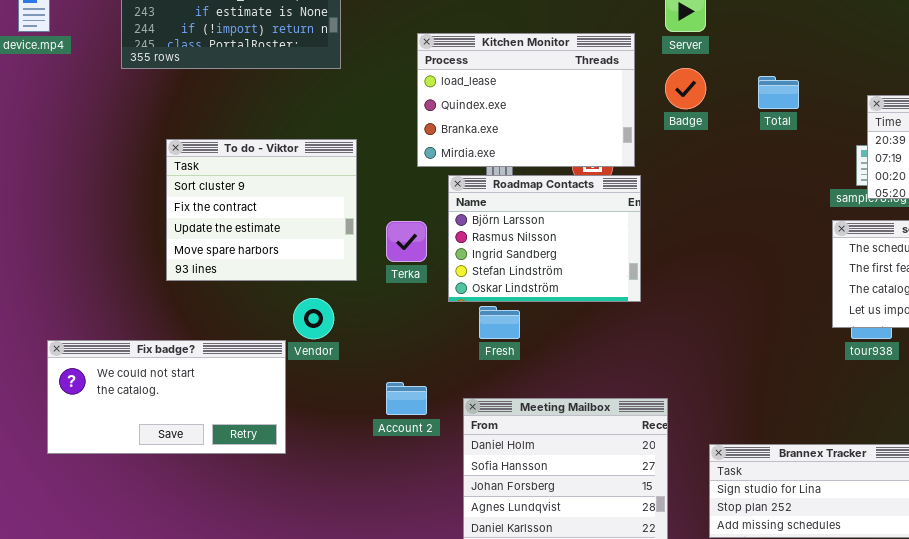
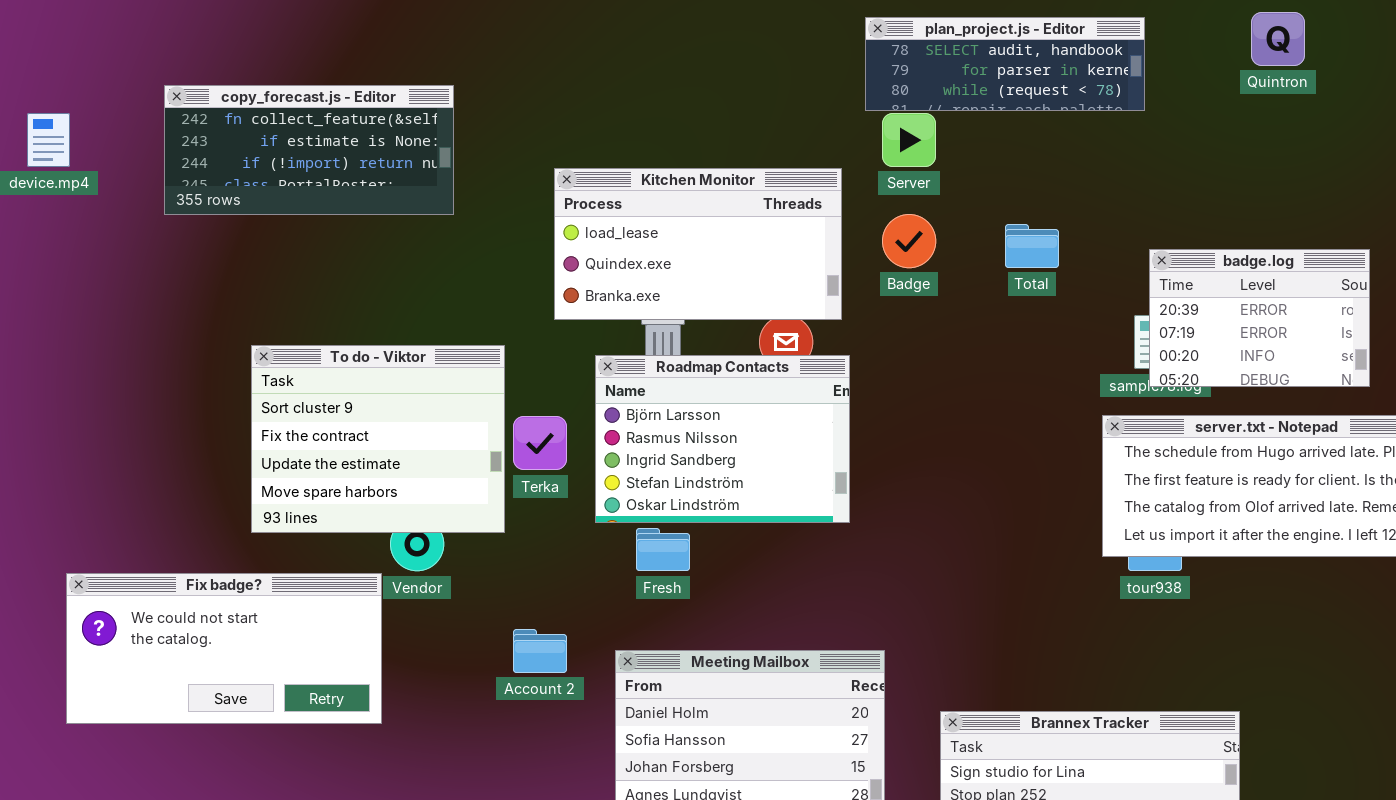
Kitchen Monitor: [417,33,635,167] -> [554,168,842,320], resized
To do - Viktor: [166,139,357,281] -> [251,345,505,533], moved

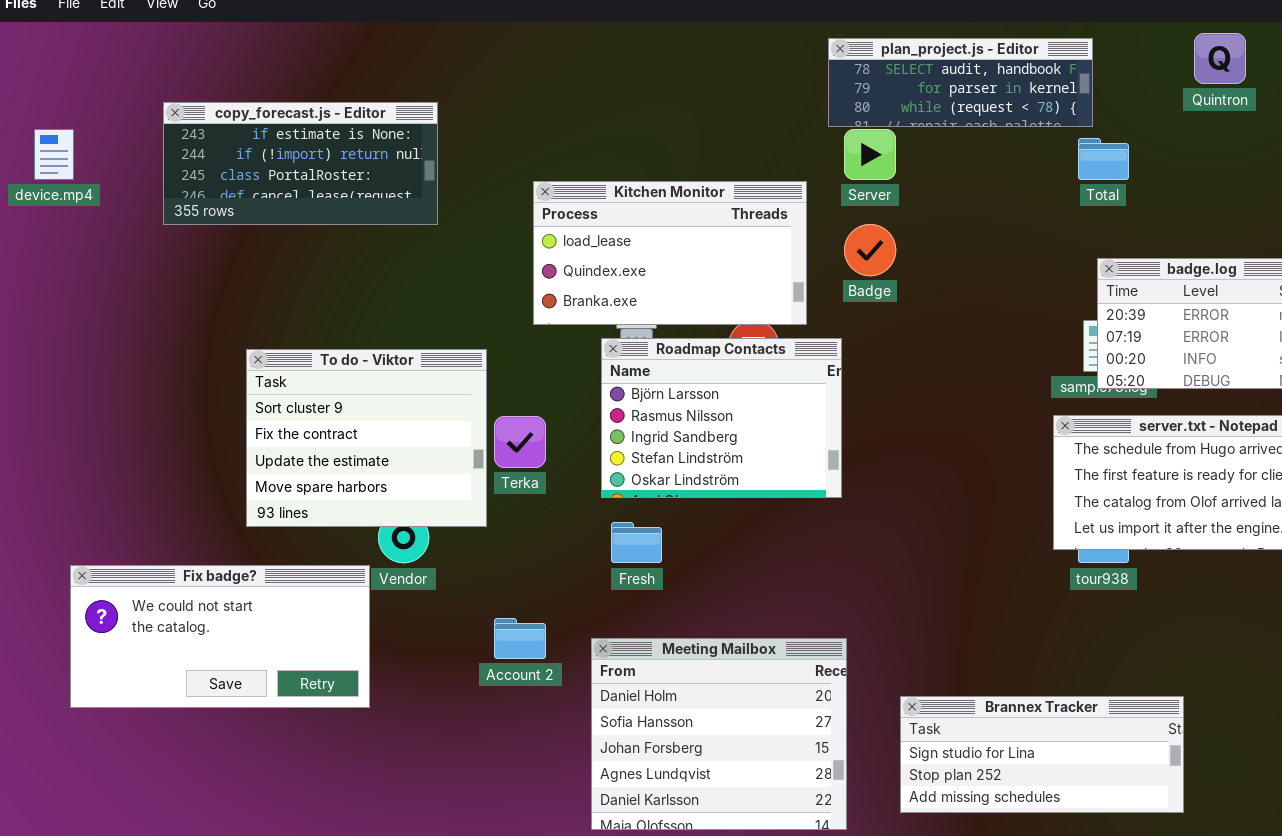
copy_forecast.js - Editor: [164,85,454,215] -> [163,102,438,225], scrolled down 1 row
Total: [1005,224,1059,268] -> [1078,138,1129,180], moved
Roadmap Contacts: [595,355,850,523] -> [601,338,842,498], moved

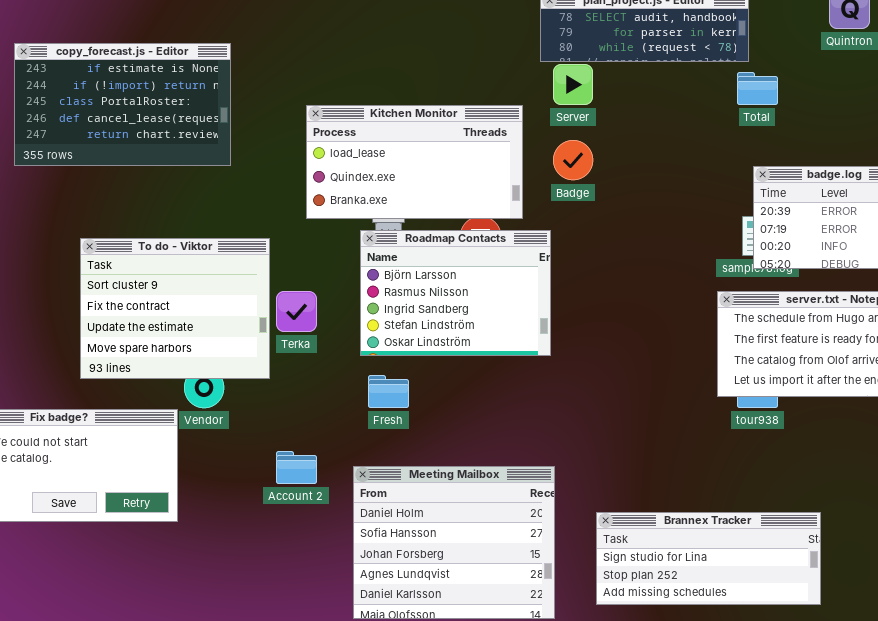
copy_forecast.js - Editor: [163,102,438,225] -> [14,43,231,166], resized

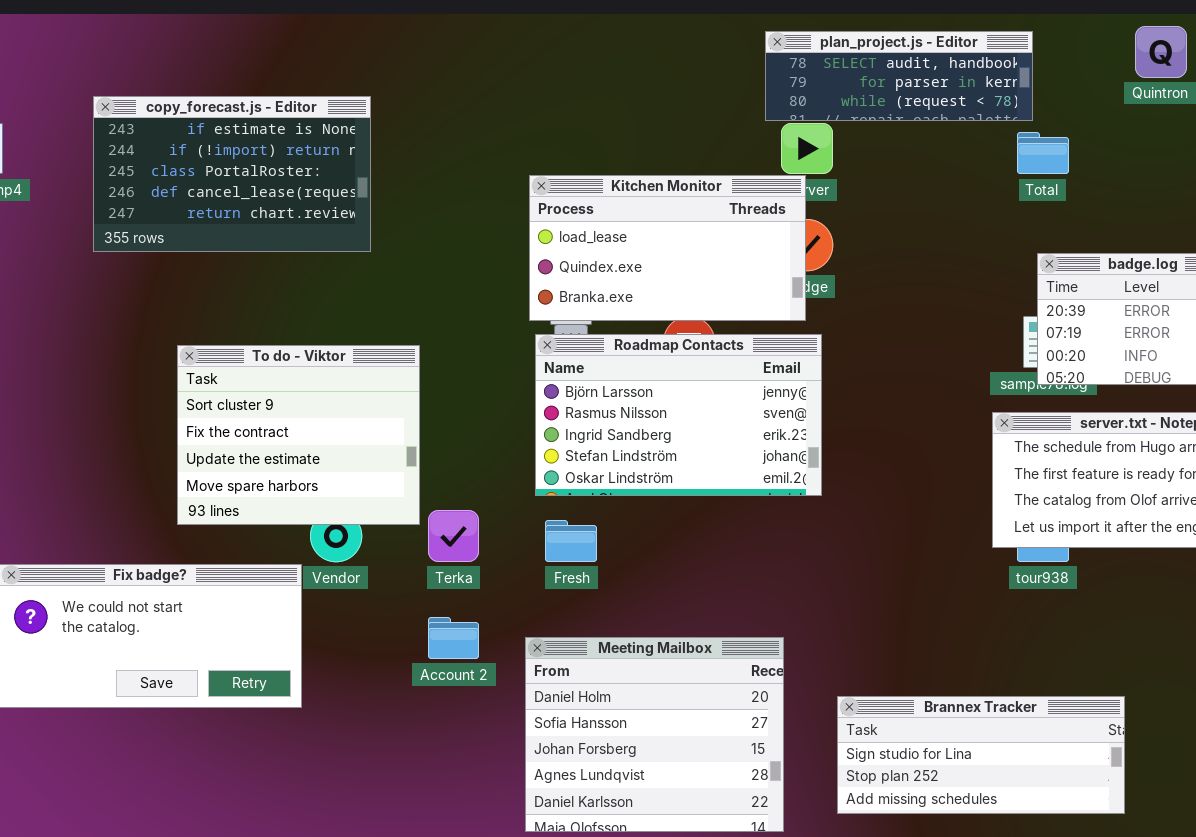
Kitchen Monitor: [306,105,523,219] -> [529,175,806,321], moved
Roadmap Contacts: [360,230,551,356] -> [535,334,822,496], resized
Terka: [276,291,317,332] -> [428,510,479,562], moved

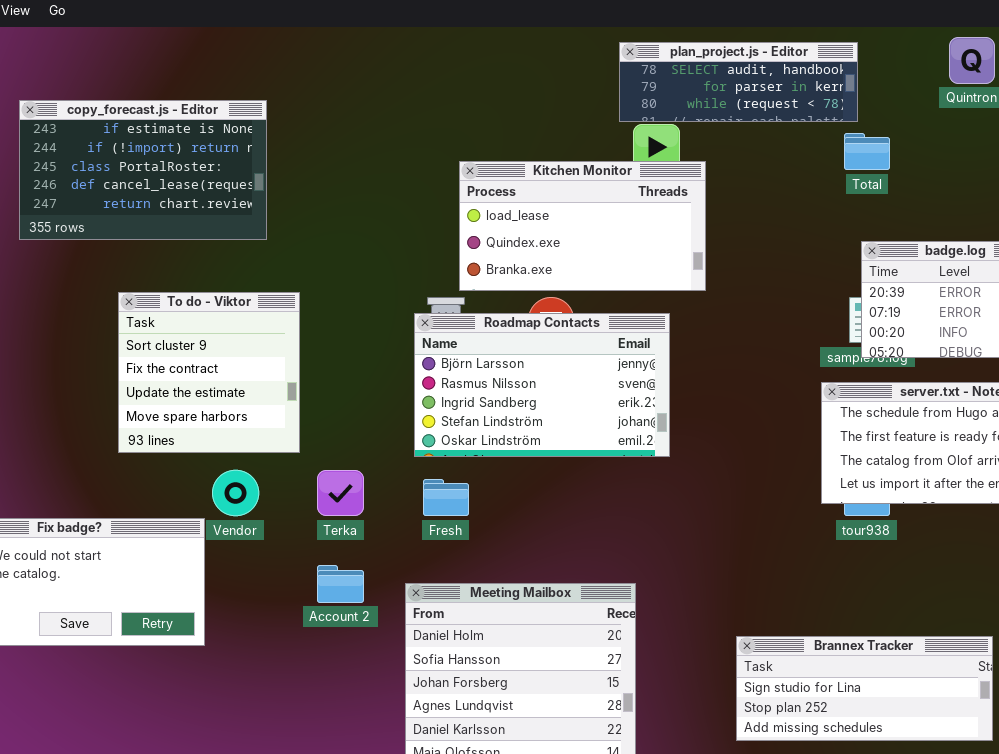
Kitchen Monitor: [529,175,806,321] -> [459,161,706,291], moved
To do - Viktor: [177,345,420,525] -> [118,292,300,453], moved, resized
Brannex Tracker: [837,696,1125,814] -> [736,636,993,741], moved

